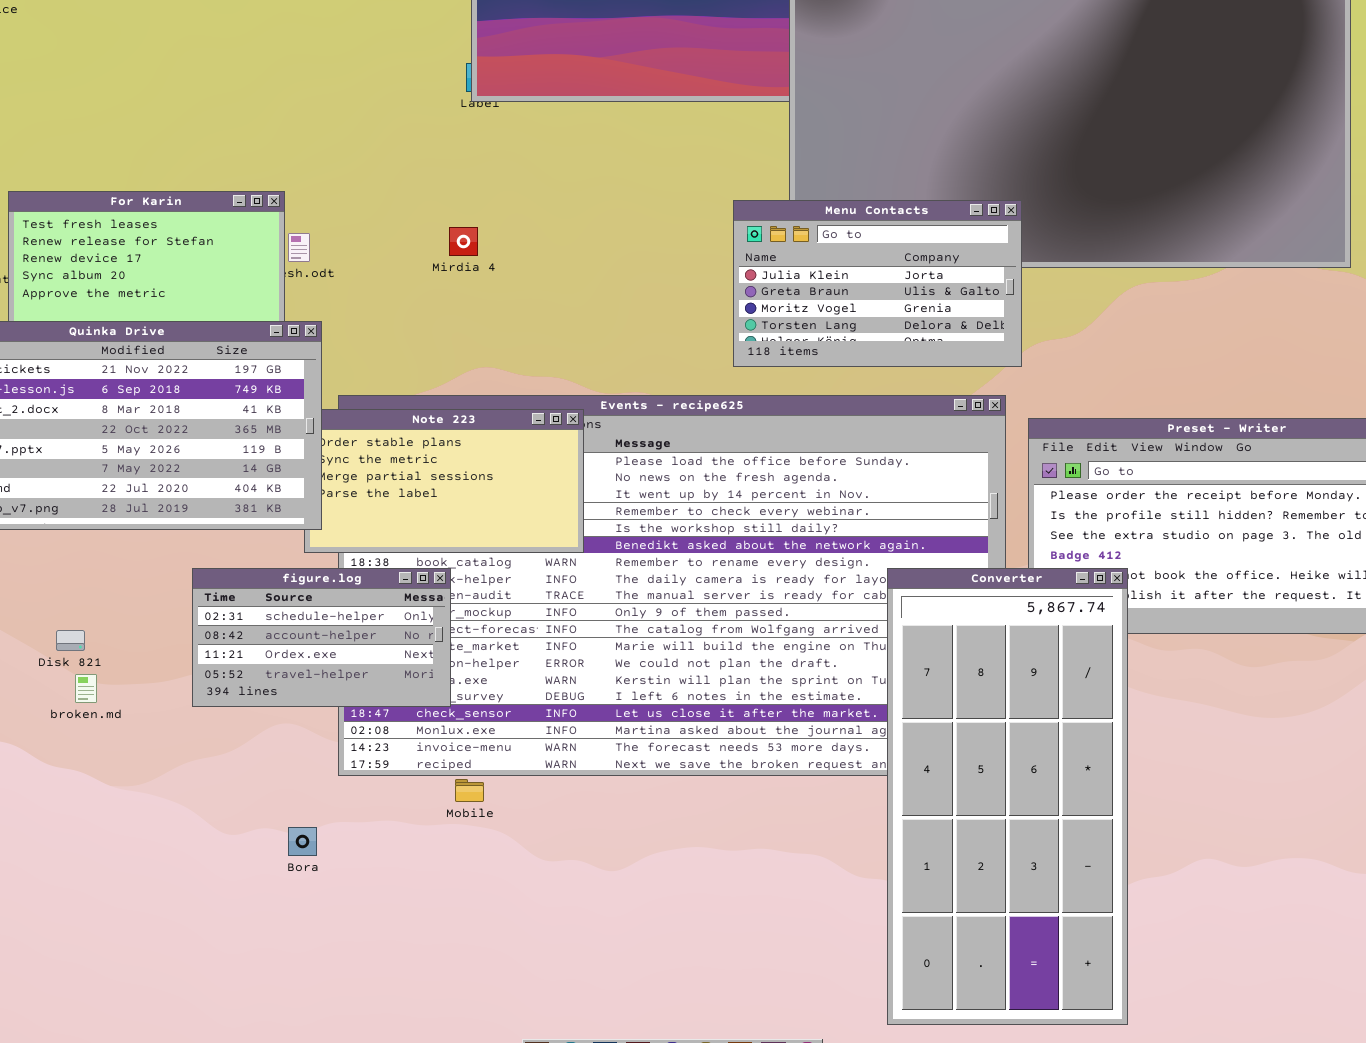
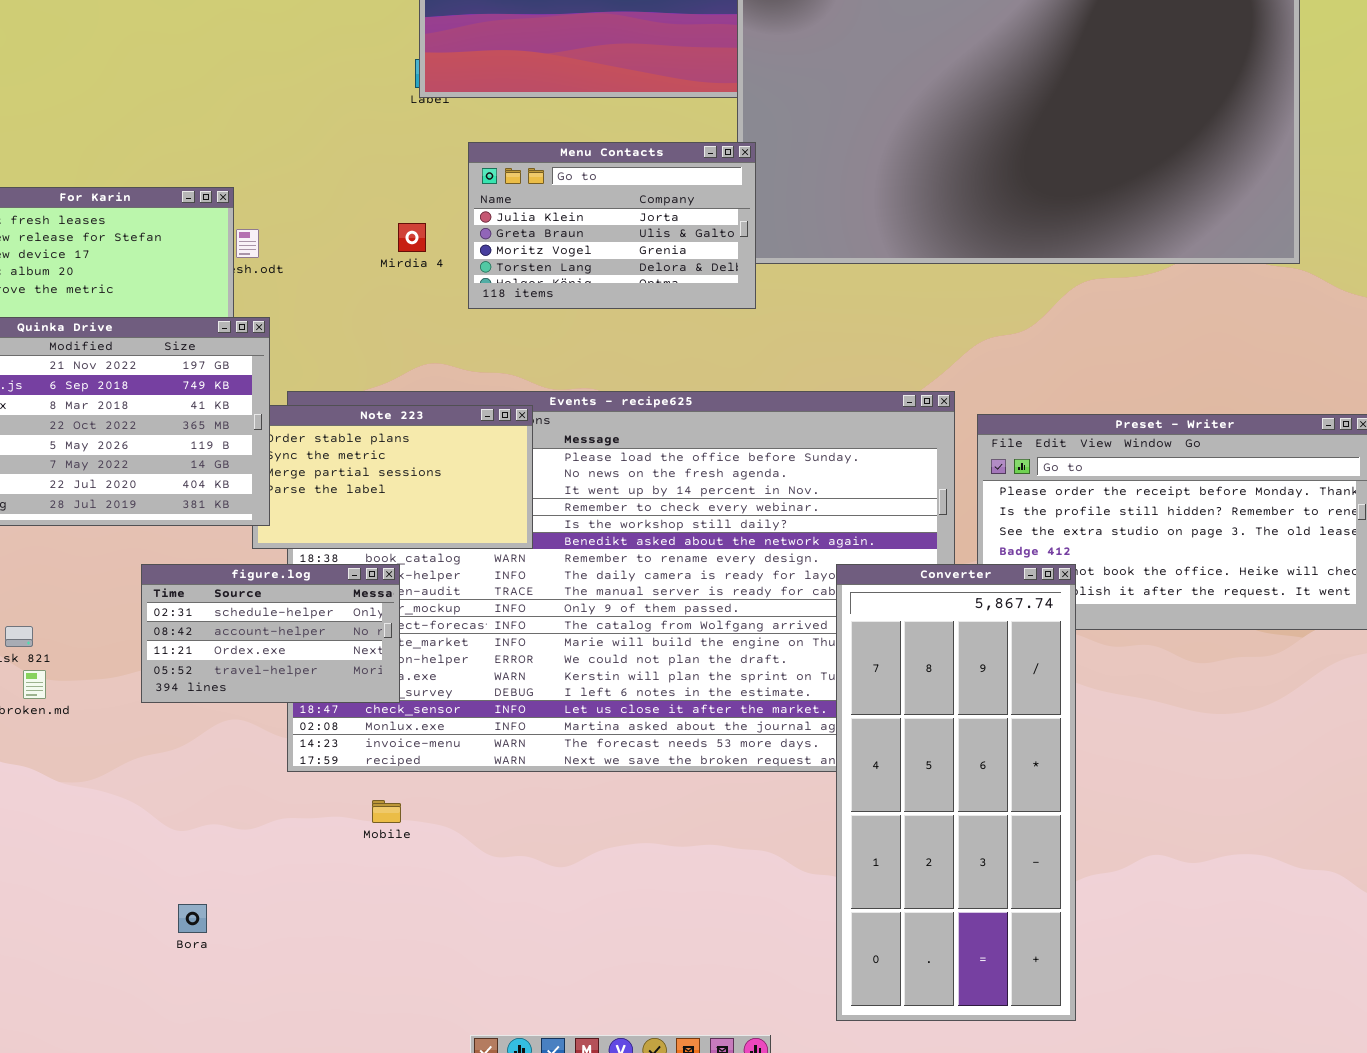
Menu Contacts: [733,200,1022,367] -> [468,142,756,309], moved
Mobile: [455,779,484,802] -> [372,800,401,823], moved
Bora: [288,827,317,856] -> [178,904,207,933], moved

